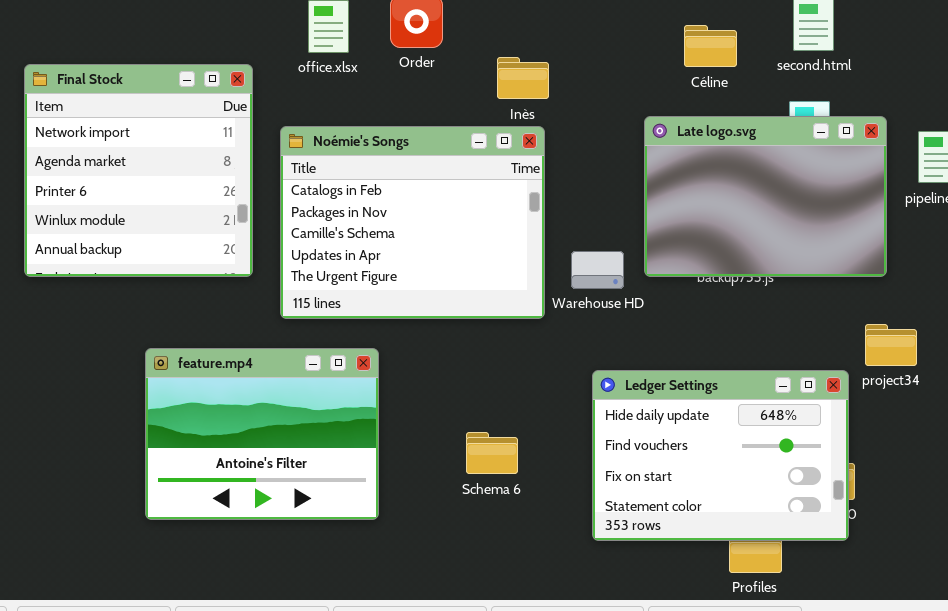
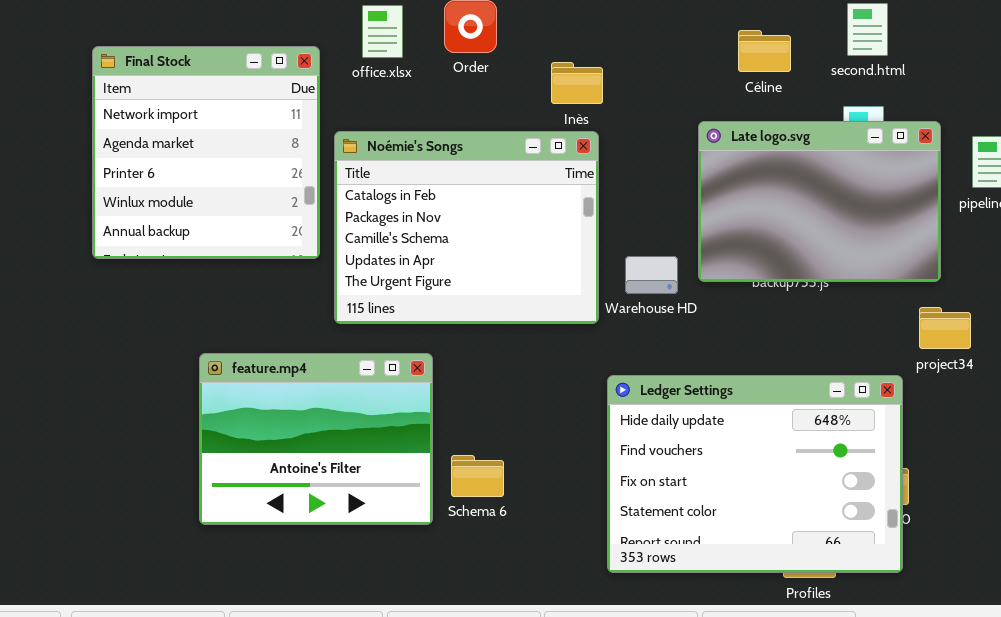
Final Stock: [24,64,253,277] -> [92,46,320,259], moved
project34: [865,324,917,366] -> [919,307,971,349], moved
Ledger Settings: [592,370,849,541] -> [607,375,903,573], resized
Schema 6: [466,432,518,474] -> [451,455,504,497], moved

